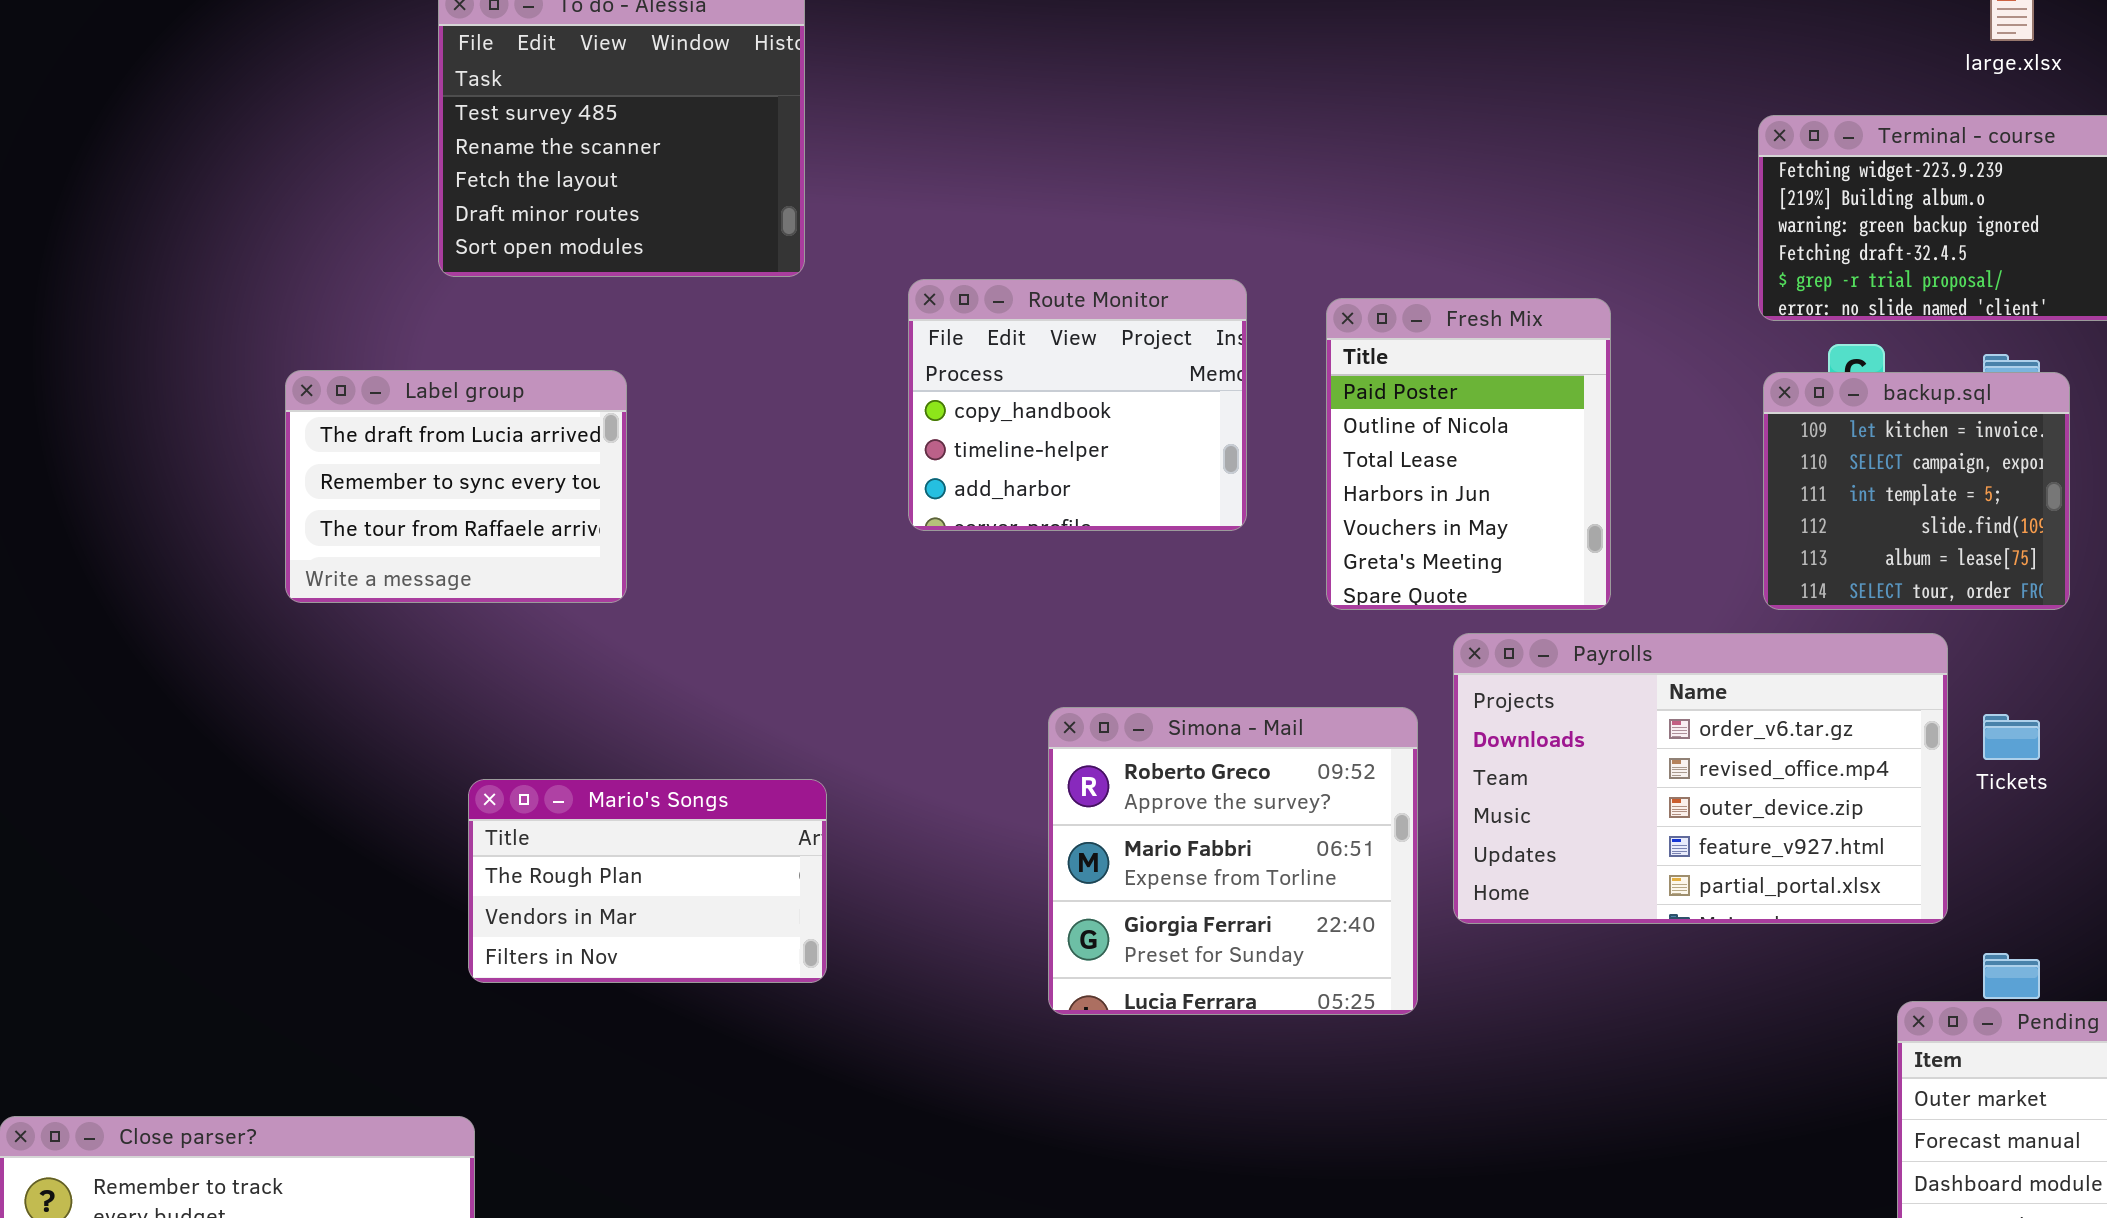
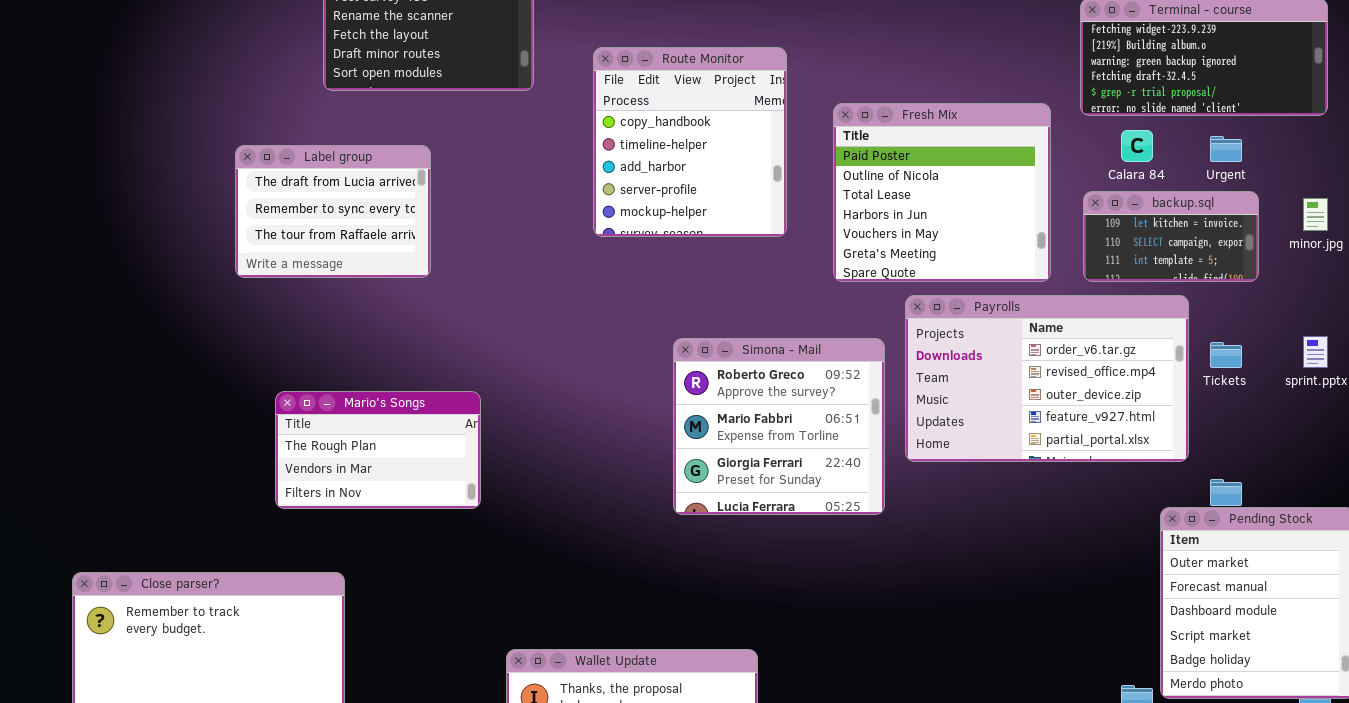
Route Monitor: [908,279,1247,531] -> [593,47,787,237], resized
Fresh Mix: [1326,298,1611,610] -> [833,103,1051,282], resized
backup.sql: [1763,372,2070,610] -> [1083,191,1259,282], resized
Mario's Songs: [468,779,827,983] -> [275,391,481,509], moved

